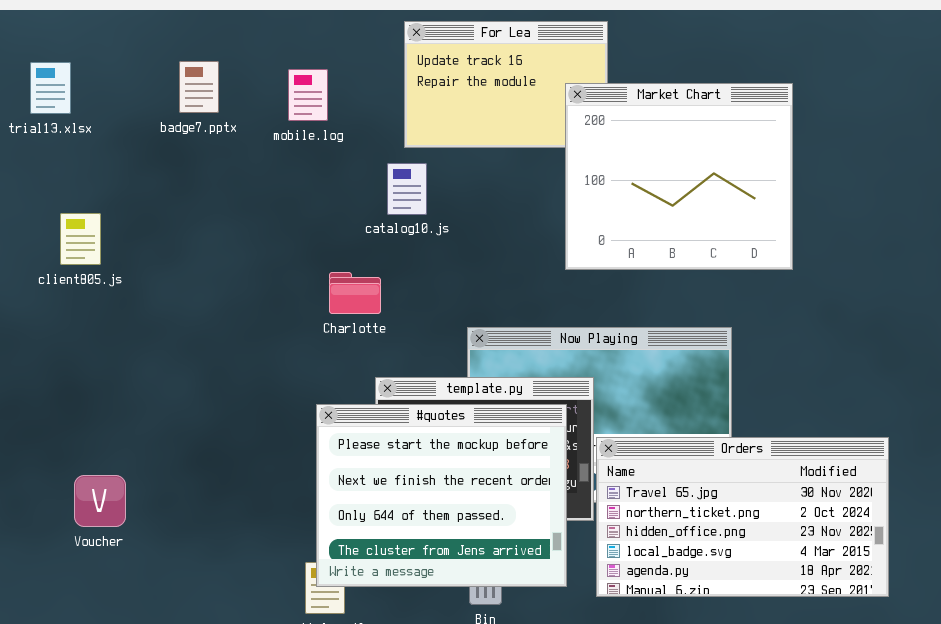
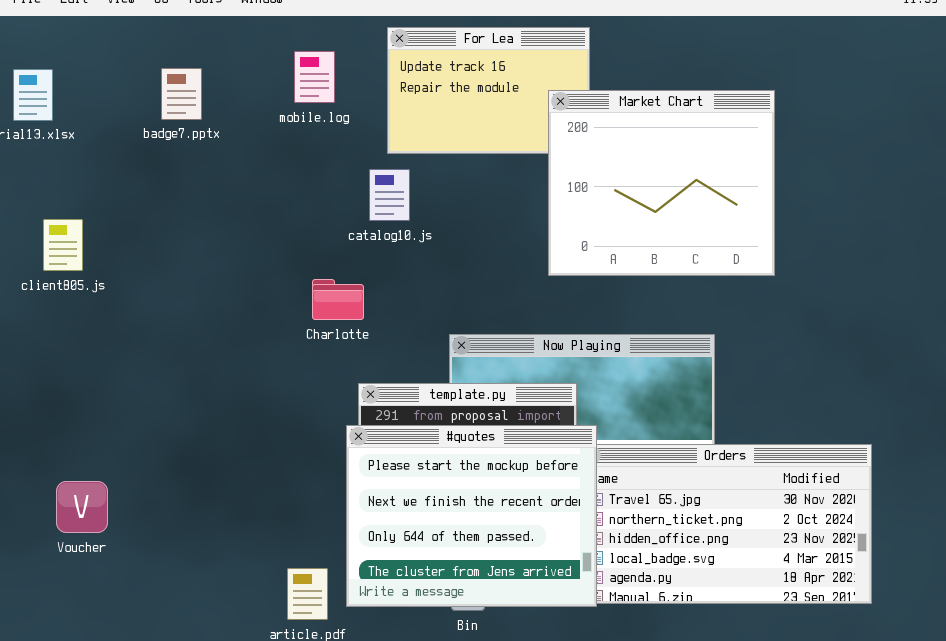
mobile.log: [288,69,328,121] -> [294,51,335,103], moved
#quotes: [316,404,567,587] -> [346,425,597,607], moved

